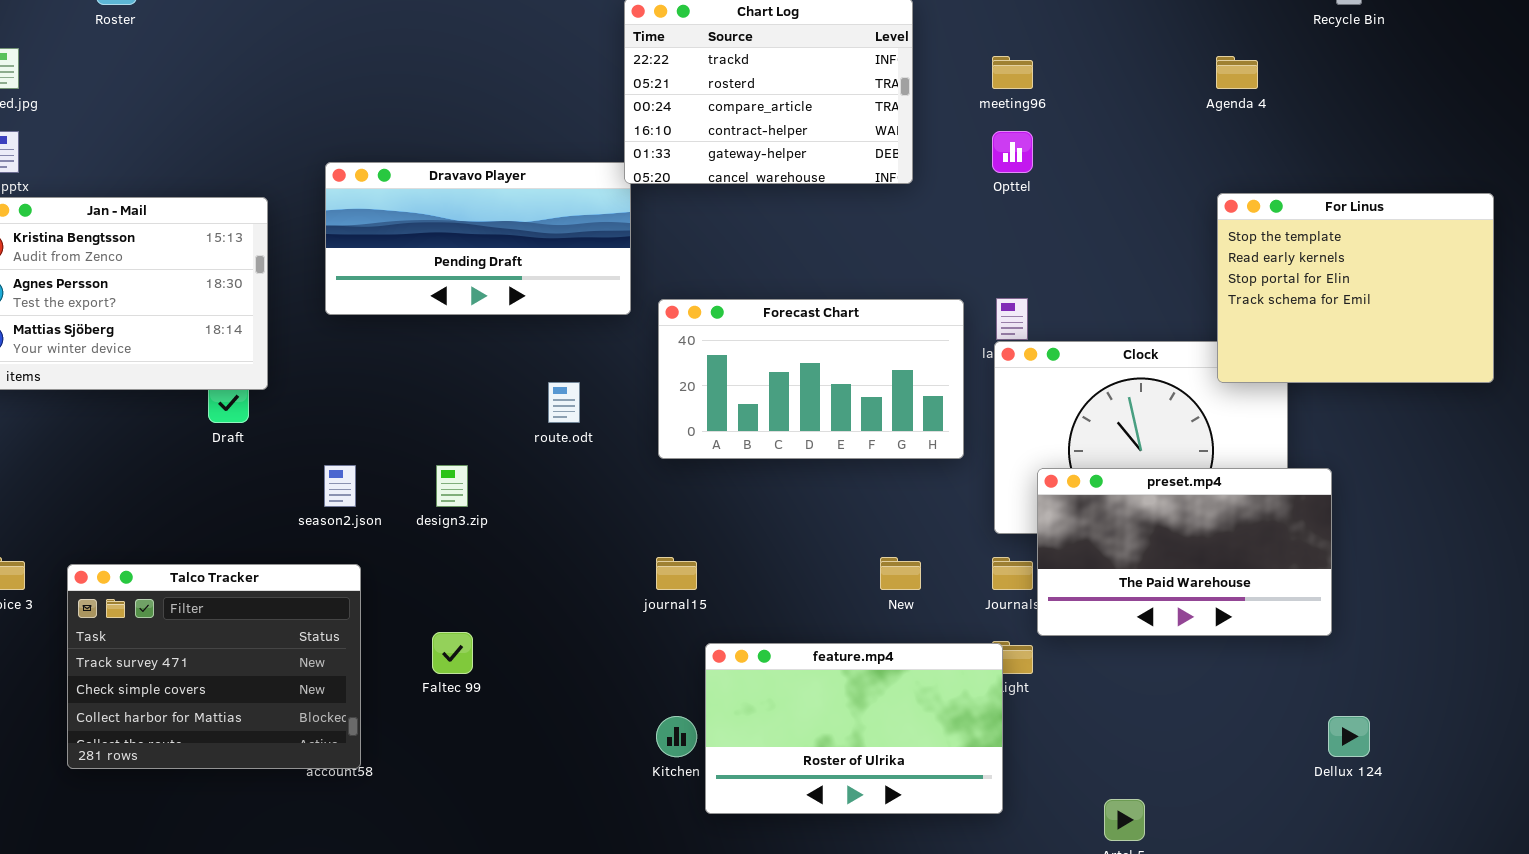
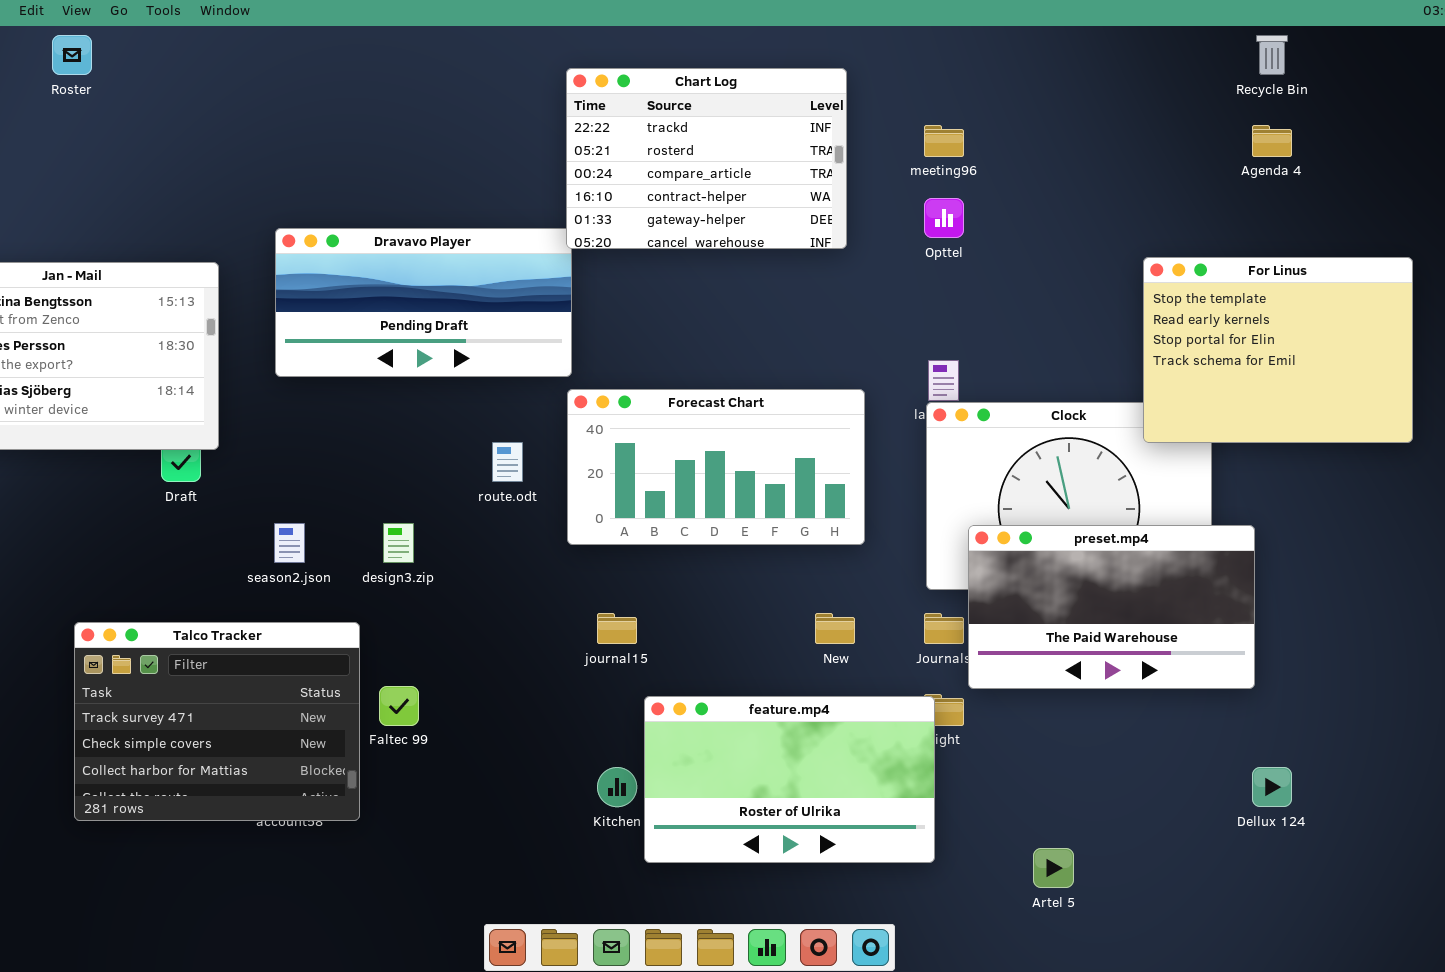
Agenda 4: [1216,56,1258,89] -> [1252,125,1292,157], moved
Forecast Chart: [658,299,964,459] -> [567,389,865,545], moved
Talco Tracker: [67,564,361,769] -> [74,622,360,821], moved

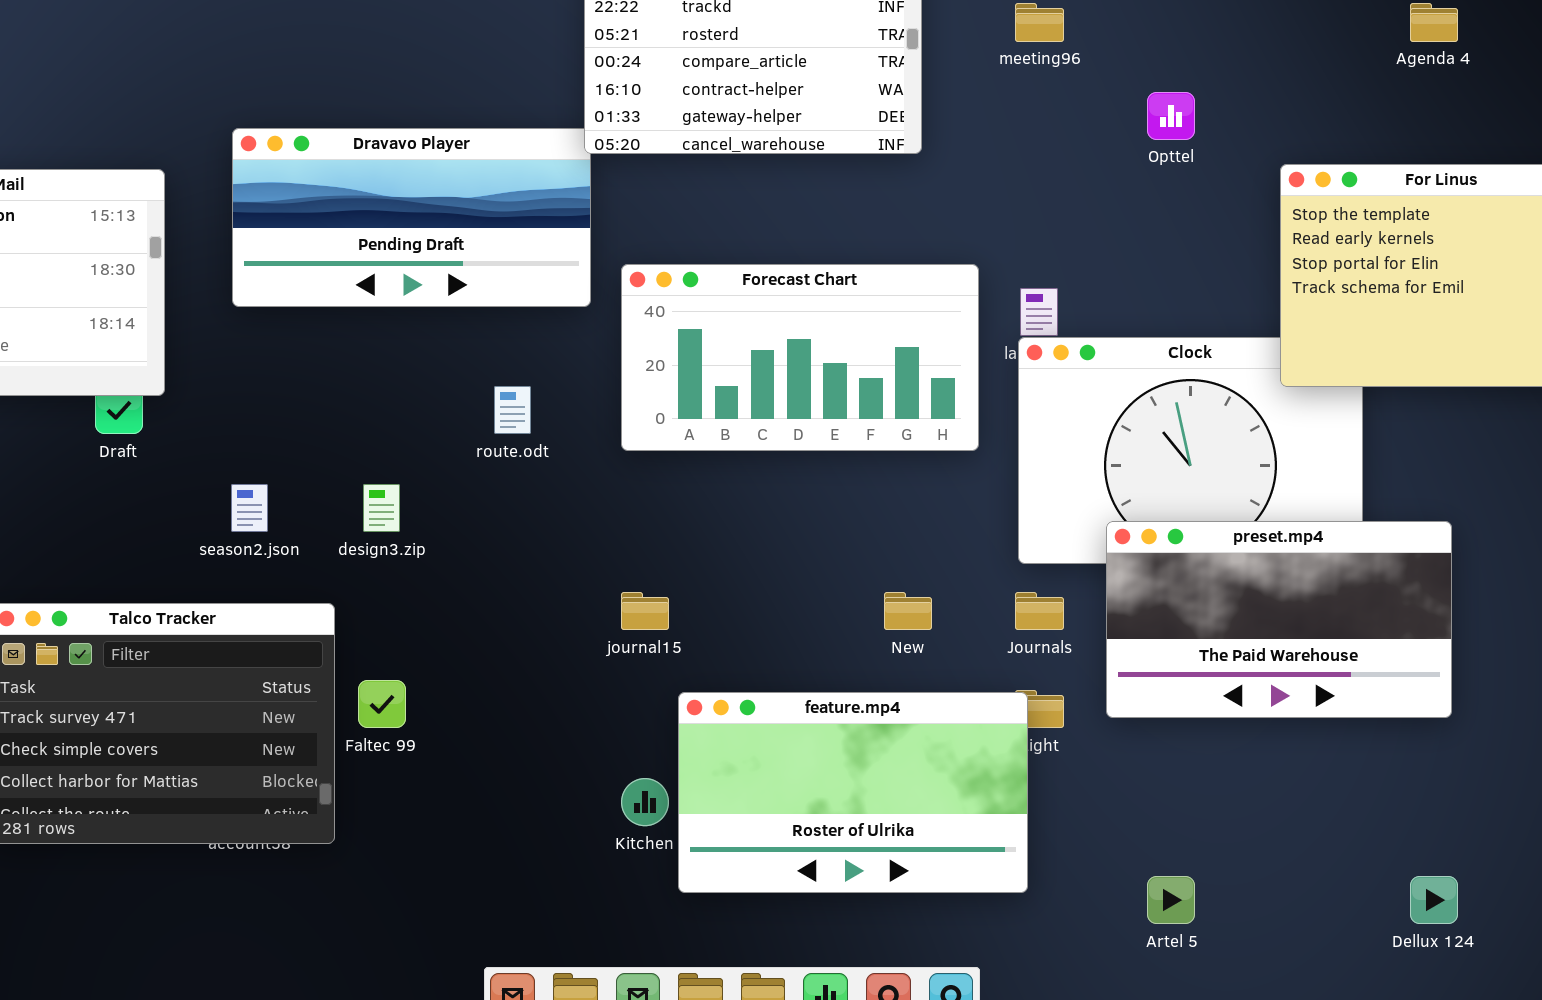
Opttel: [924,198,964,238] -> [1147,92,1195,140], moved
Forecast Chart: [567,389,865,545] -> [621,264,979,451], moved
preset.mp4: [968,525,1255,689] -> [1106,521,1452,718], moved
Dellux 124: [1252,767,1292,807] -> [1410,876,1458,924], moved

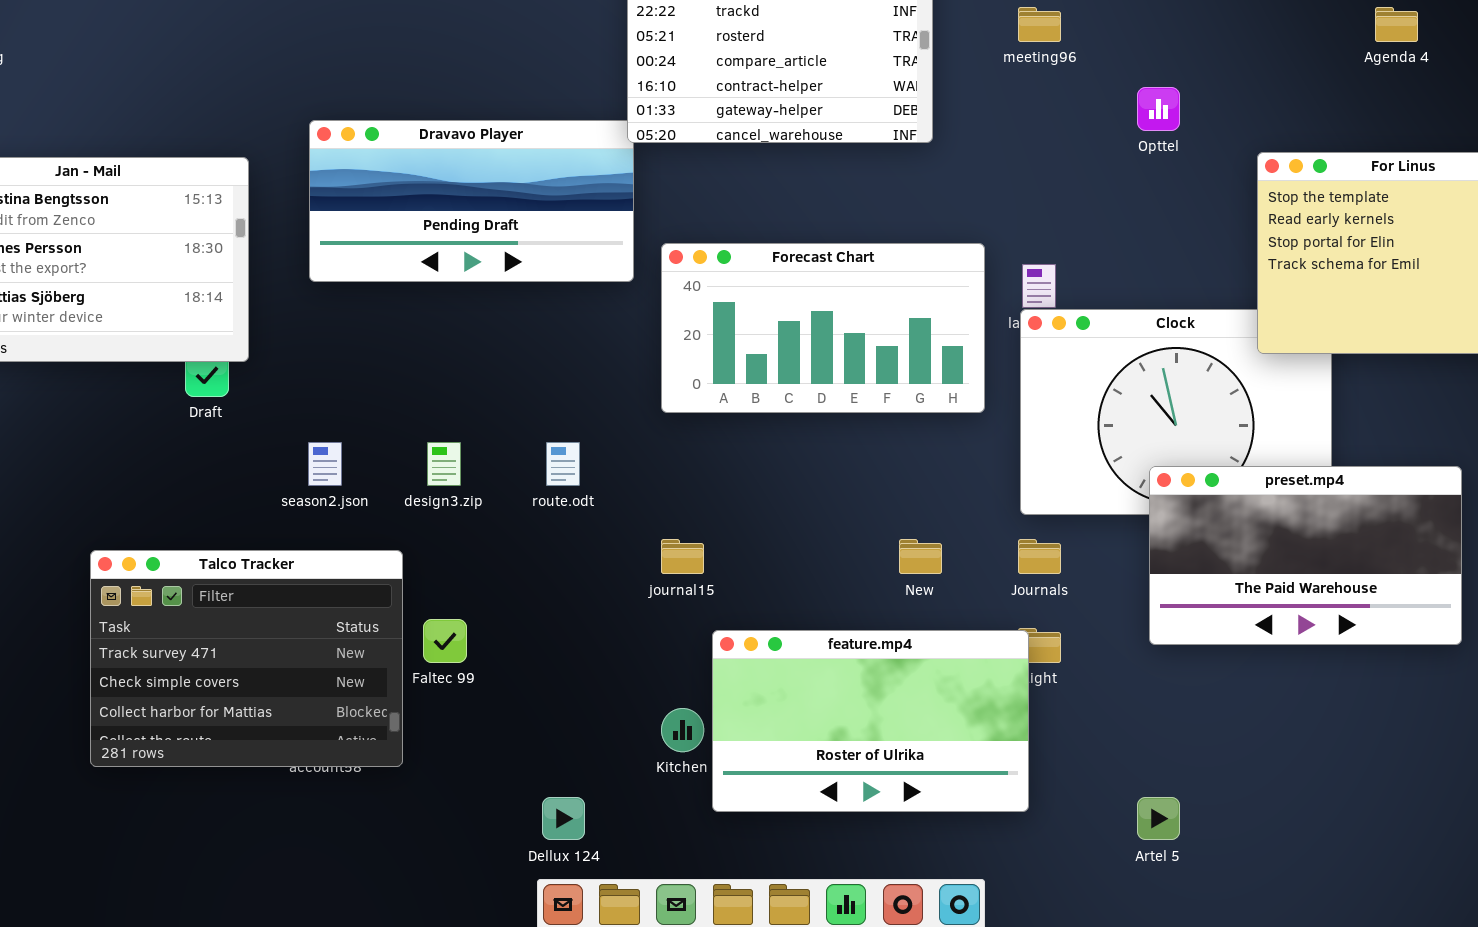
route.odt: [494,386,531,434] -> [546,442,580,486], moved
preset.mp4: [1106,521,1452,718] -> [1149,466,1462,645], moved
Dellux 124: [1410,876,1458,924] -> [542,797,585,840], moved

